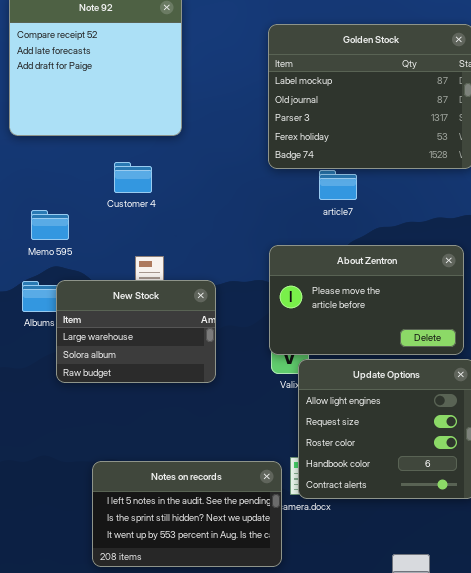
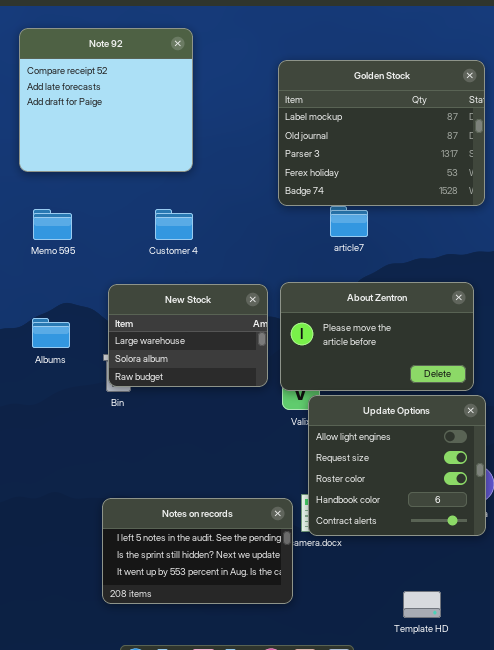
Customer 4: [114,162,152,193] -> [155,209,193,240], moved
Memo 595: [31,210,69,240] -> [33,209,72,240], moved
New Stock: [56,280,216,383] -> [108,284,268,387], moved

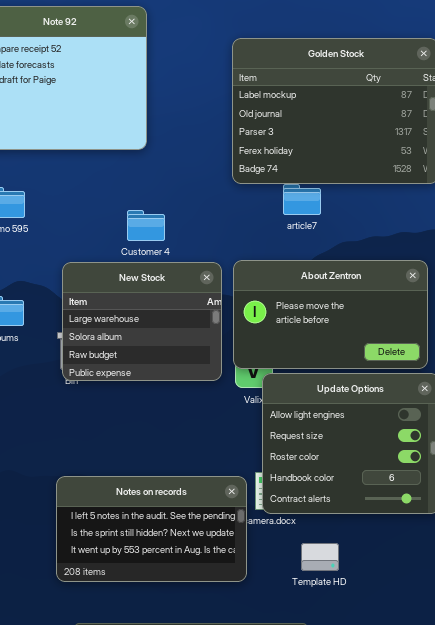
Customer 4: [155,209,193,240] -> [127,210,165,241], moved
New Stock: [108,284,268,387] -> [62,262,222,381], resized
Template HD: [403,591,441,618] -> [301,543,339,571], moved

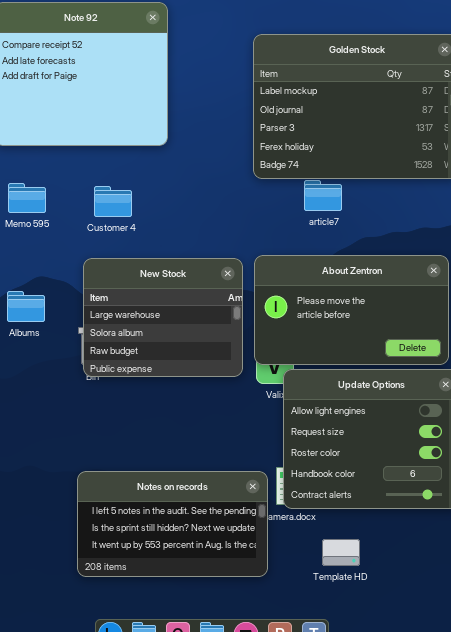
Customer 4: [127,210,165,241] -> [94,186,132,217], moved

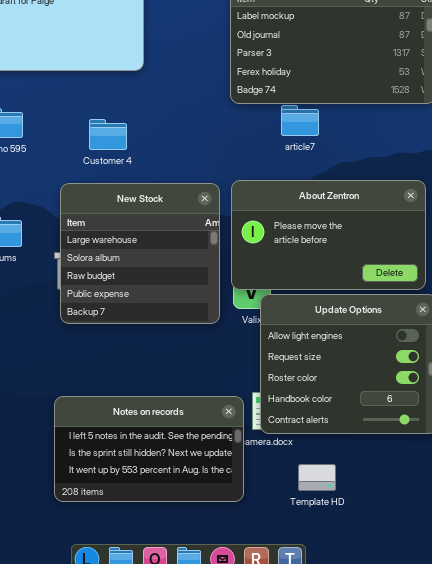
Customer 4: [94,186,132,217] -> [89,119,127,150], moved
New Stock: [83,258,243,377] -> [60,183,220,324], resized

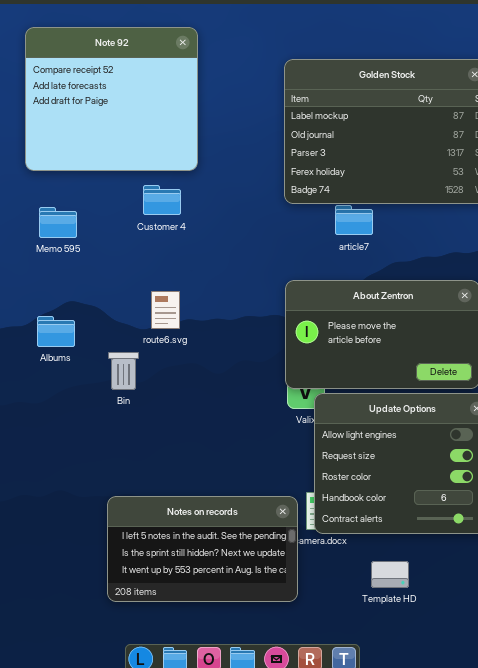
Customer 4: [89,119,127,150] -> [143,185,181,215], moved
New Stock: [60,183,220,324] -> none, closed
Template HD: [298,464,336,491] -> [371,561,409,588], moved

